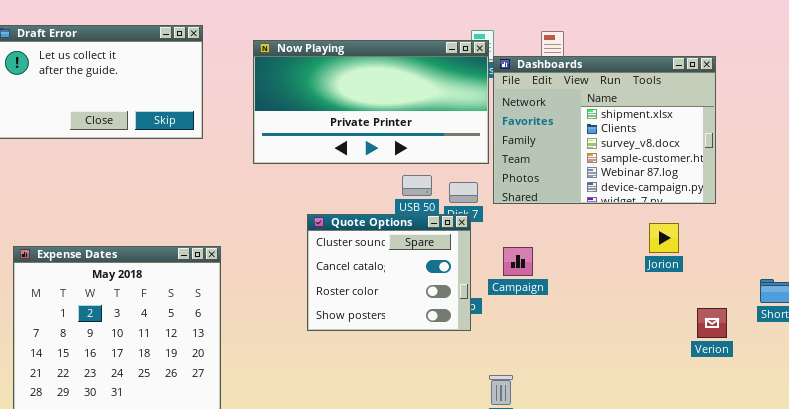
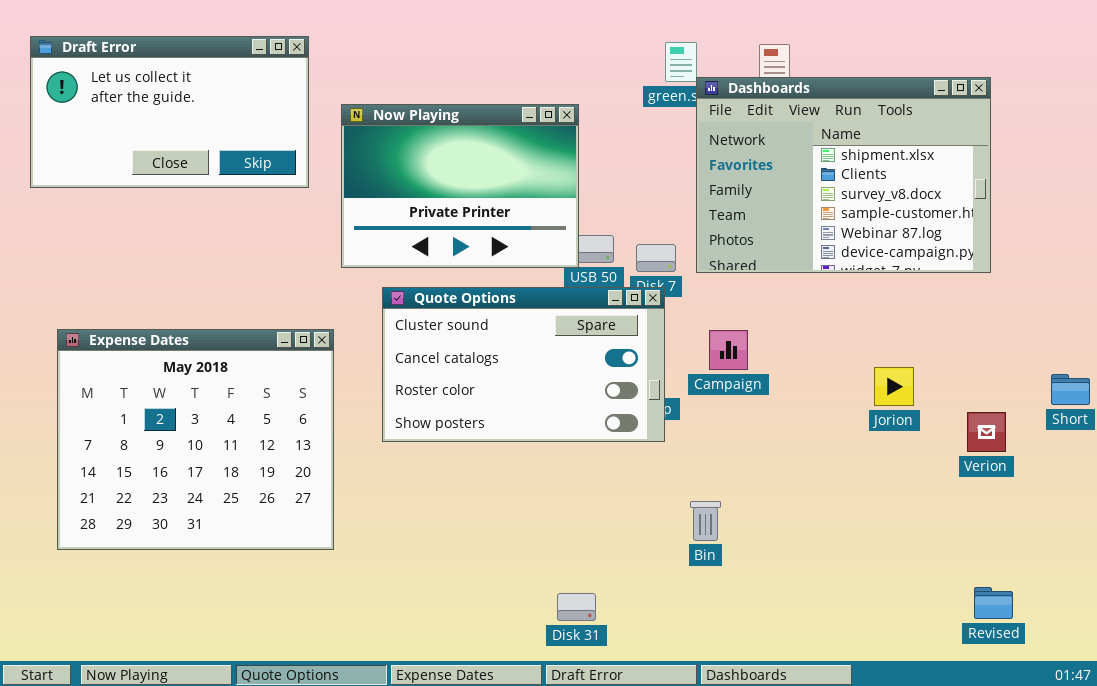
Now Playing: [253,40,489,164] -> [341,104,579,268], moved, resized
Quote Options: [307,214,471,331] -> [382,287,665,442], resized
Jorion: [649,223,679,253] -> [874,367,914,406], moved

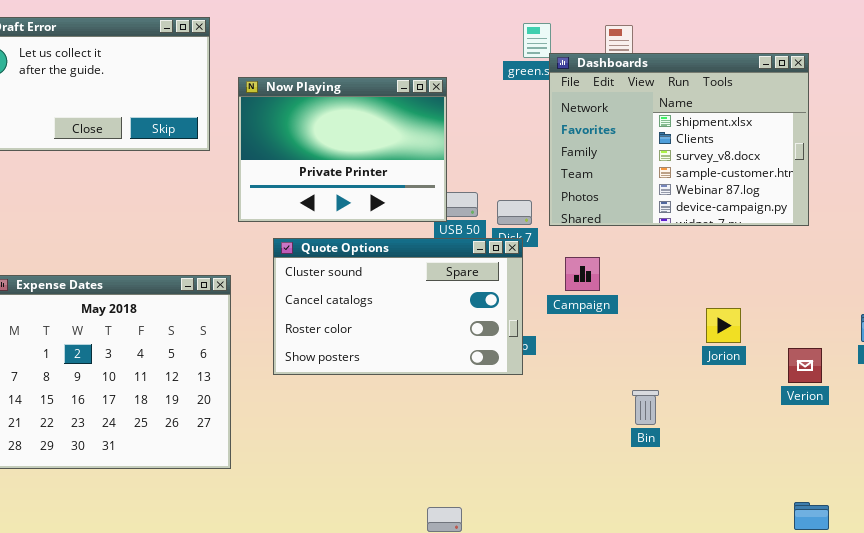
Campaign: [709,330,748,370] -> [565,257,600,291], moved
Bin: [690,501,721,541] -> [632,390,659,425], moved

